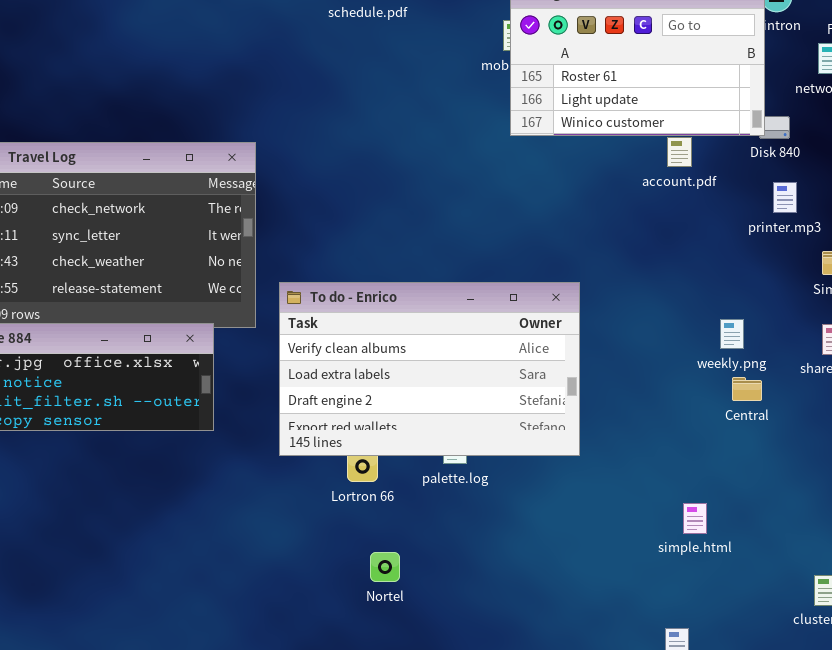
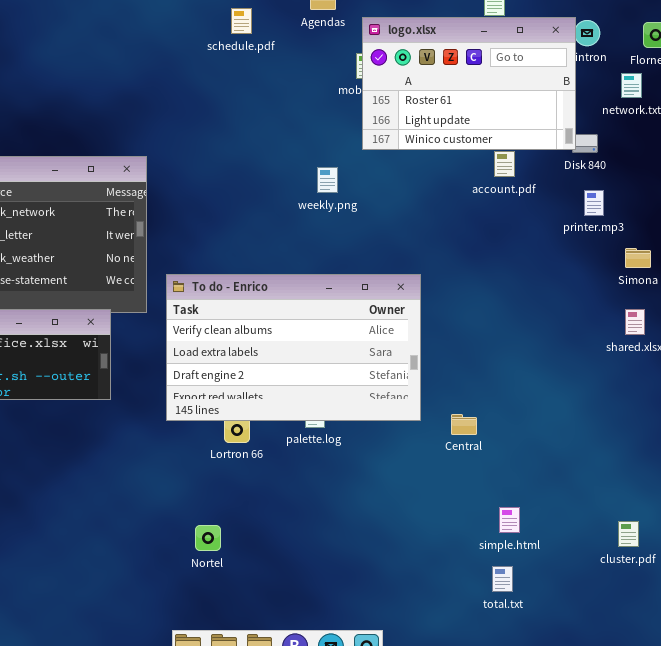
weekly.png: [720,319,744,349] -> [317,167,338,193], moved
Central: [732,377,762,401] -> [451,414,477,435], moved
simple.html: [683,503,707,534] -> [499,507,520,533], moved
Nortel: [370,552,400,582] -> [195,525,221,551], moved

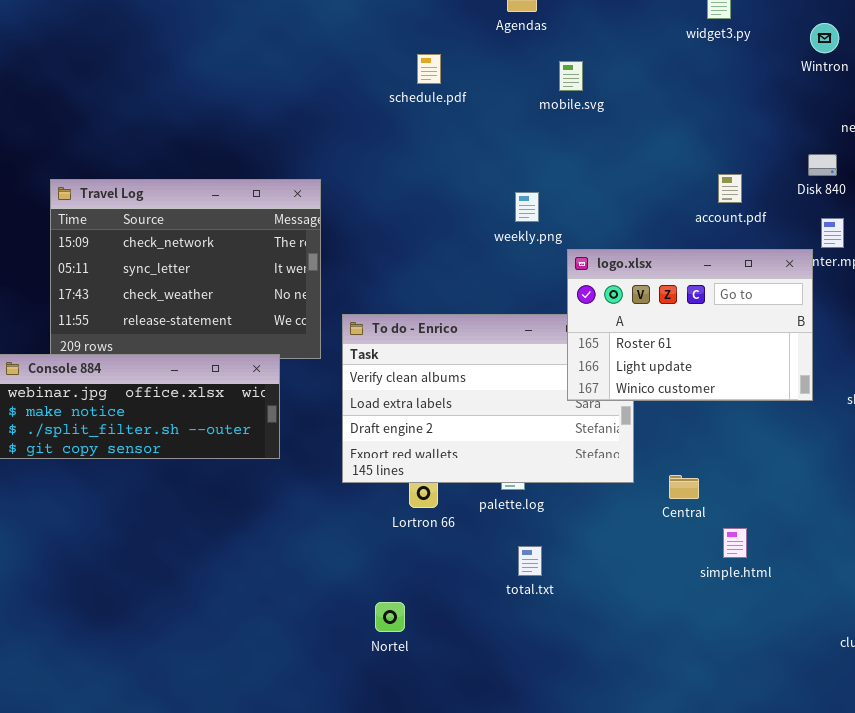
schedule.pdf: [231,8,252,34] -> [417,54,441,84], moved
logo.xlsx: [362,17,576,150] -> [567,249,813,401], moved
simple.html: [499,507,520,533] -> [723,528,747,558], moved
total.txt: [492,566,513,592] -> [518,546,542,576], moved

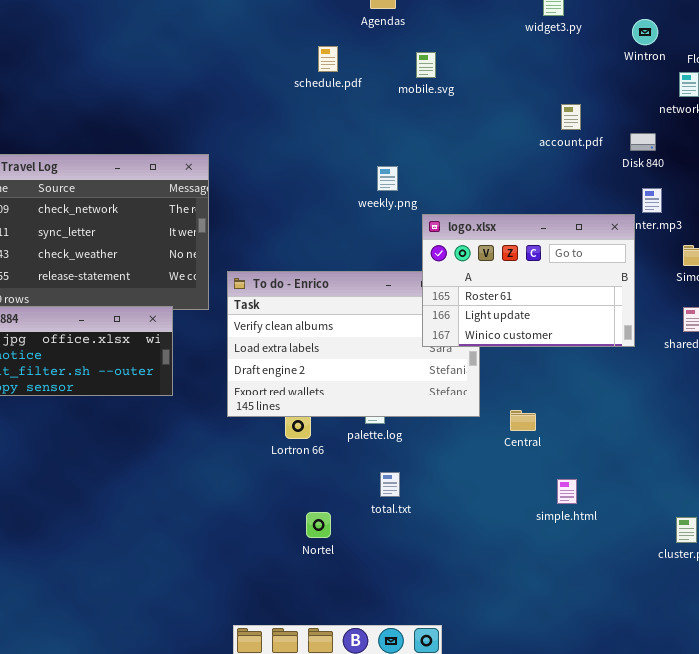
schedule.pdf: [417,54,441,84] -> [318,46,338,72], moved
account.pdf: [718,174,742,203] -> [561,104,581,130], moved
simple.html: [723,528,747,558] -> [557,479,577,504], moved
Nortel: [375,602,405,632] -> [306,512,331,538], moved

